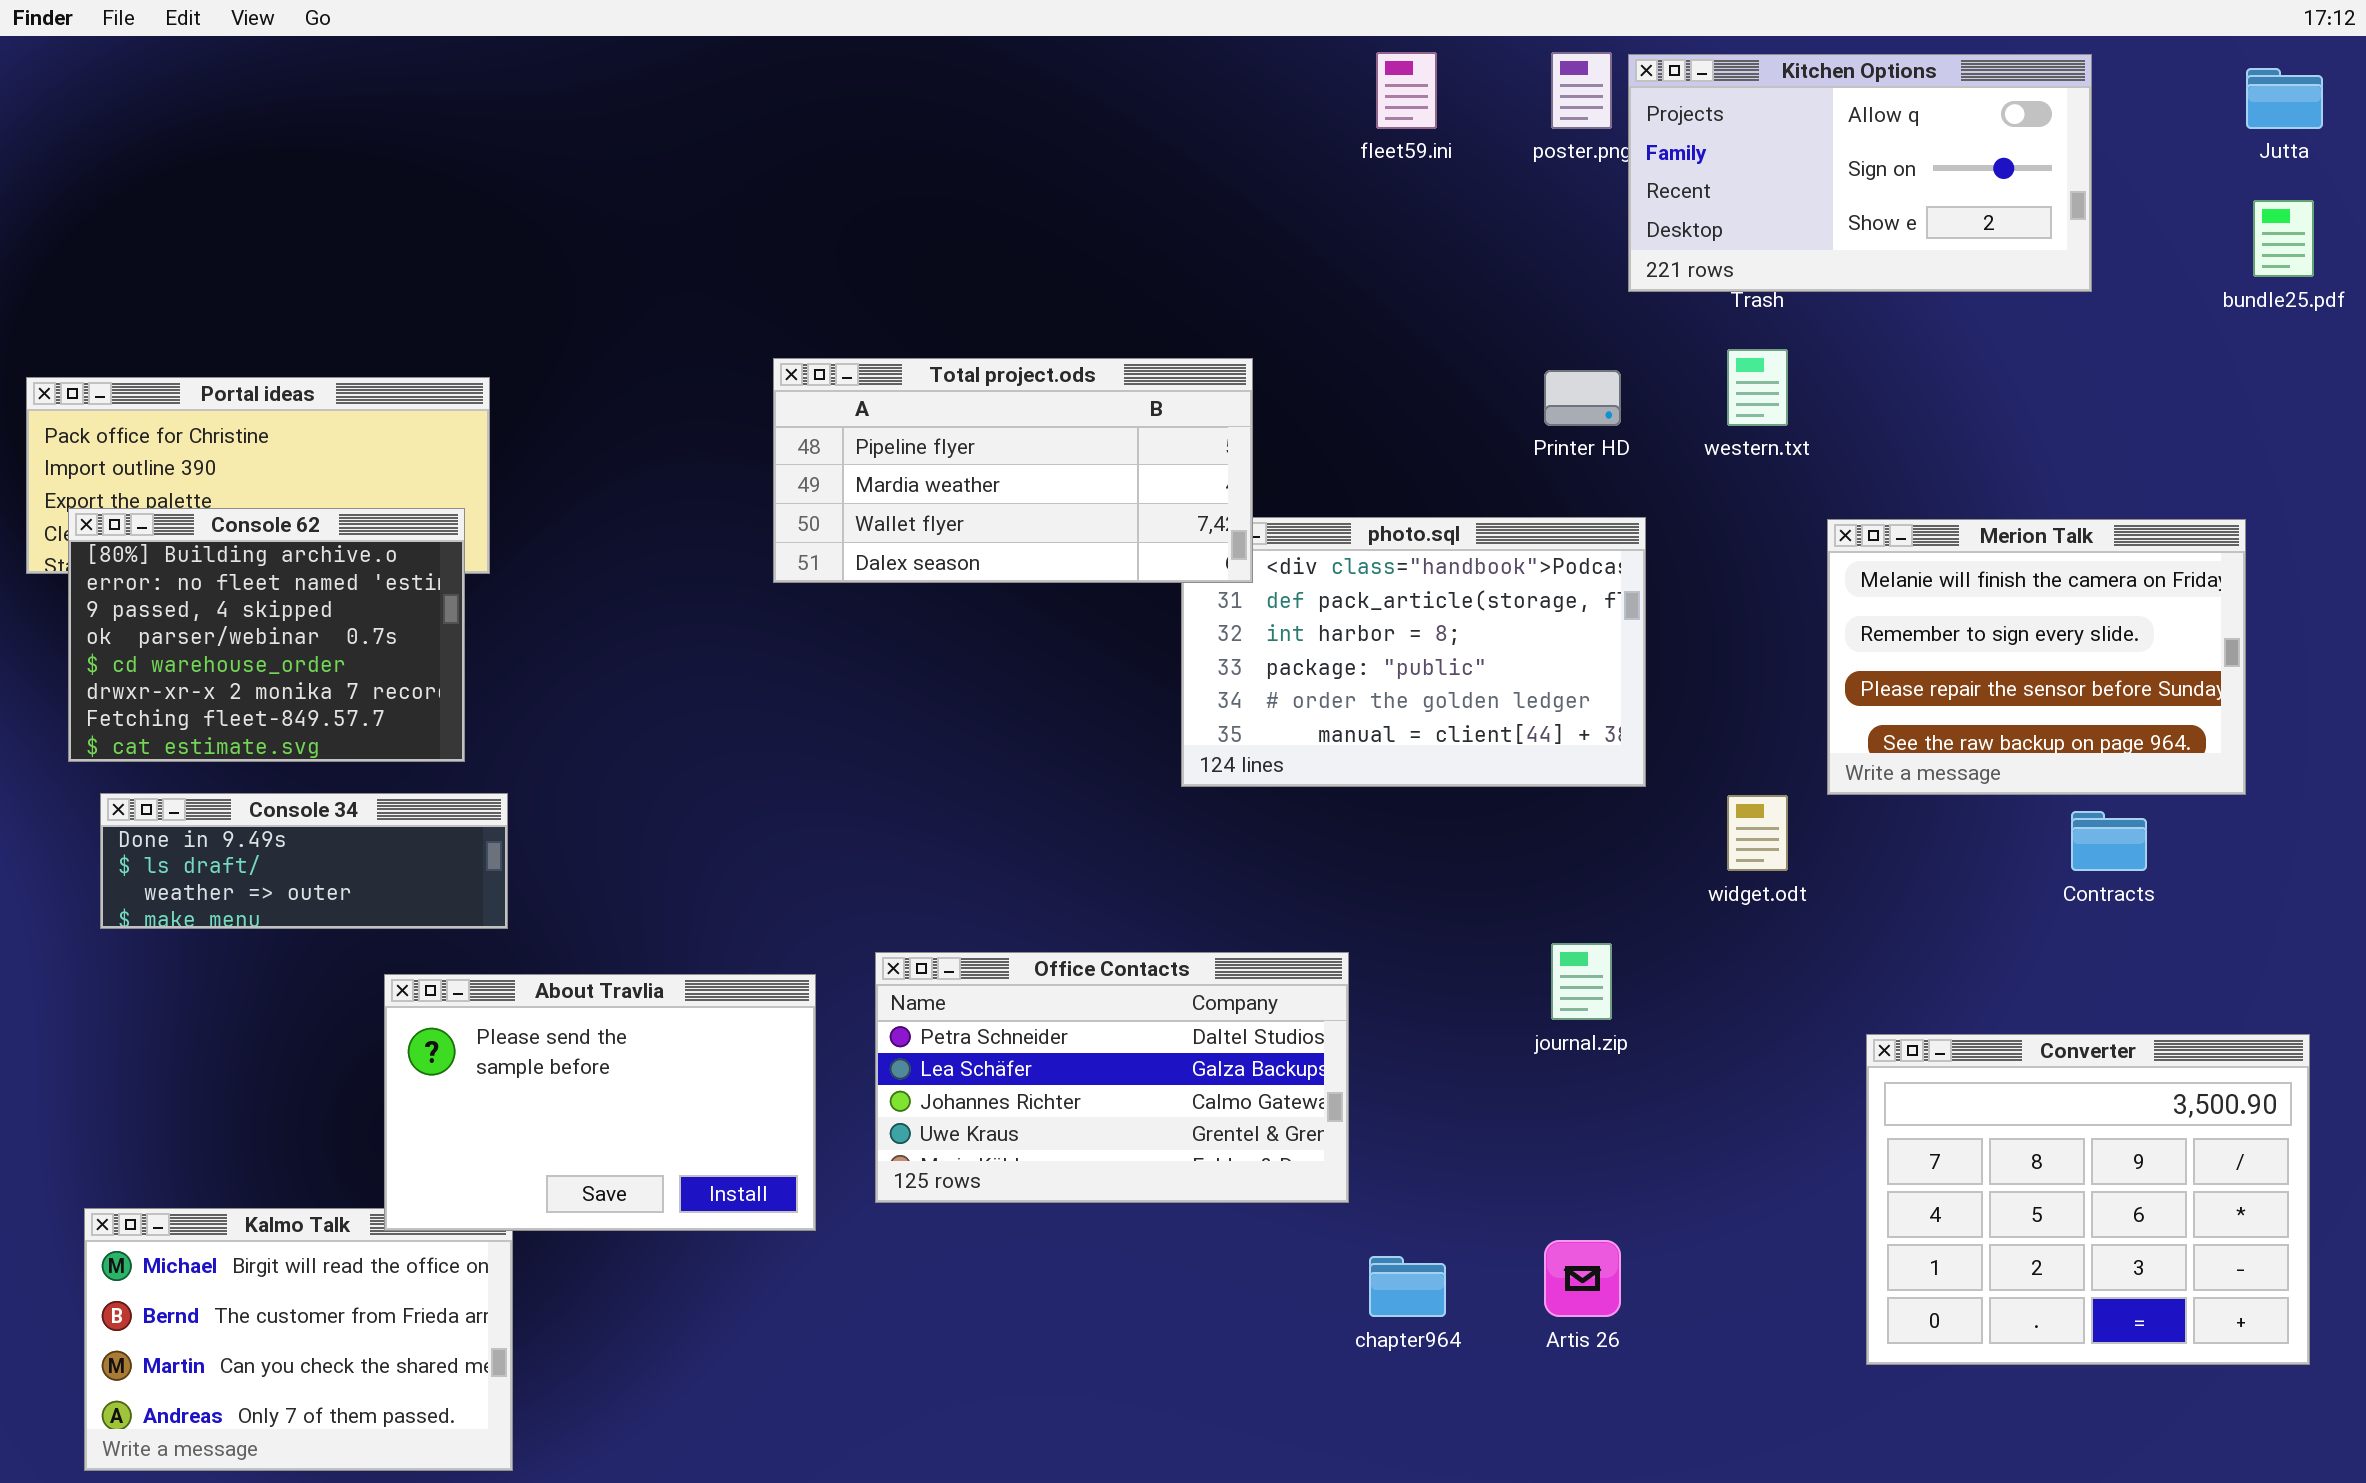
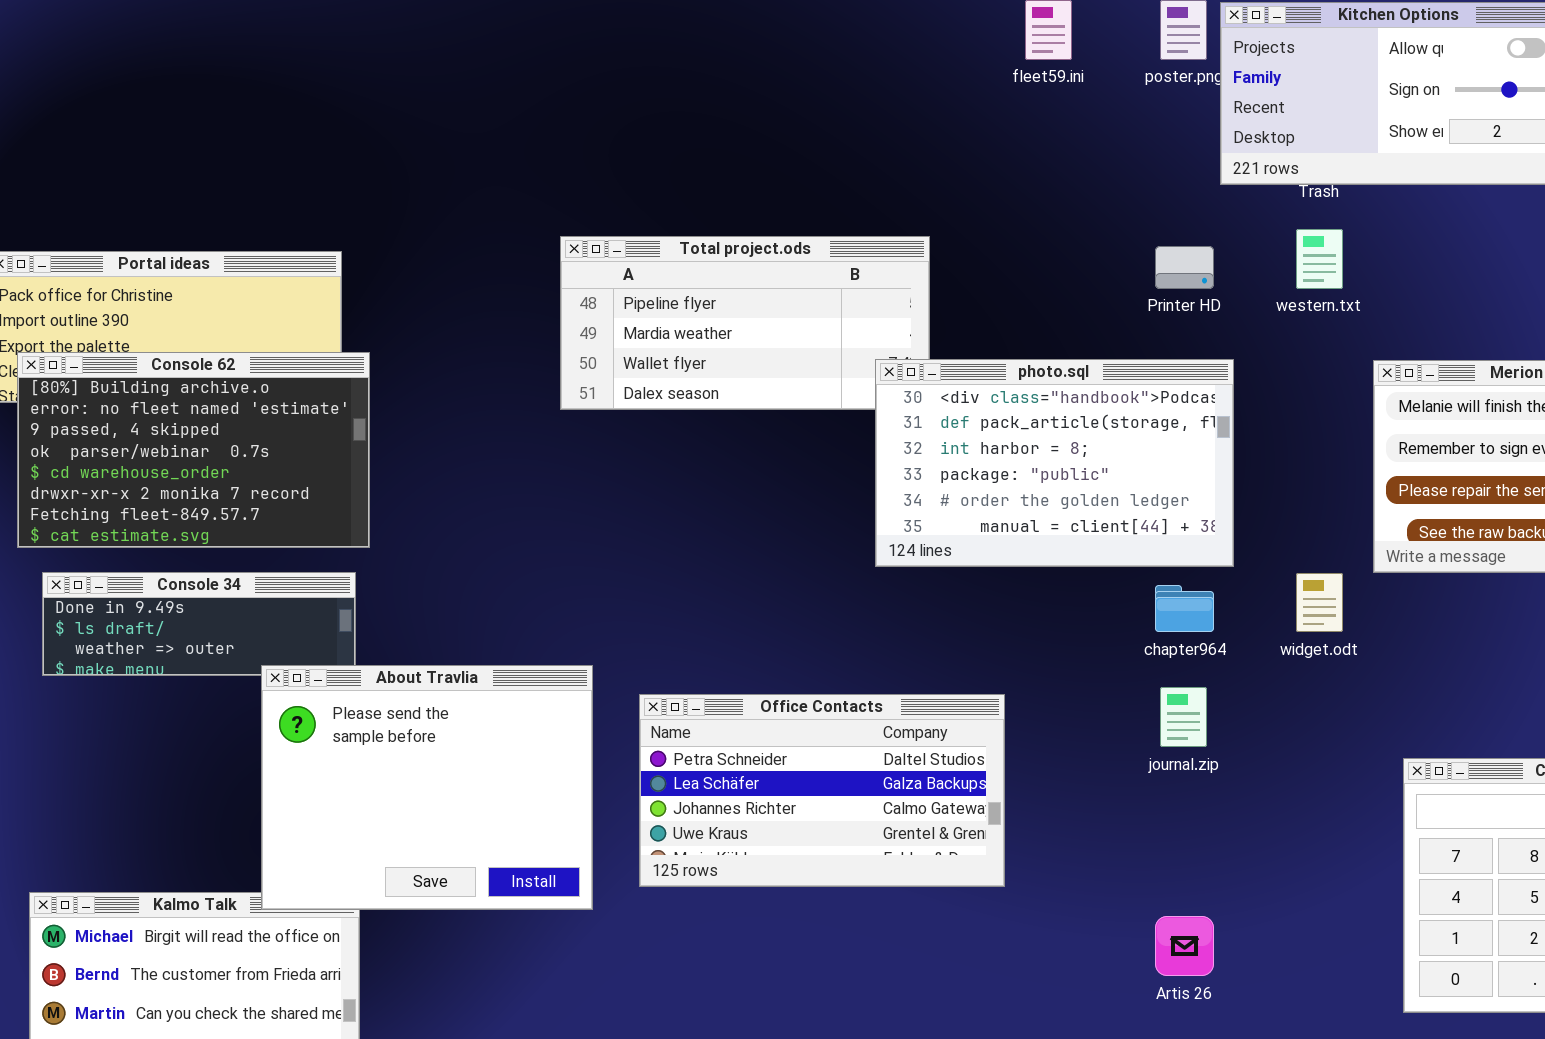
Console 62: [68,508,465,762] -> [17,352,370,548], resized
photo.sql: [1181,517,1646,787] -> [875,359,1234,567], raised
About Travlia: [384,974,816,1231] -> [261,665,593,910], resized
chapter964: [1369,1256,1446,1317] -> [1155,585,1214,632], moved

